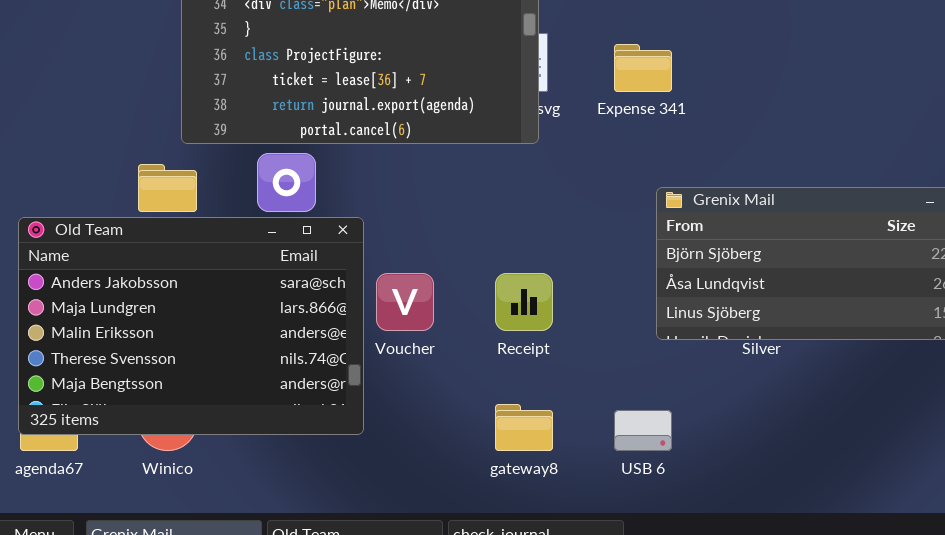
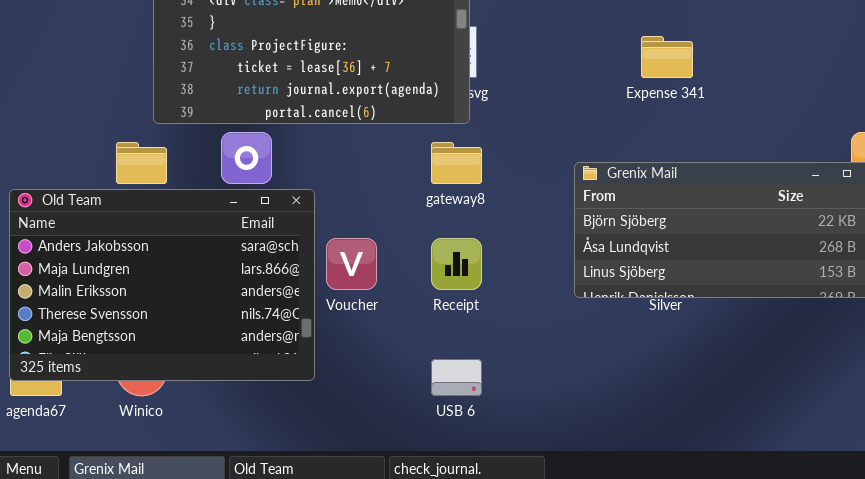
Expense 341: [614,44,672,92] -> [641,36,693,78], moved
gateway8: [495,404,553,451] -> [431,142,482,184], moved
USB 6: [614,410,672,451] -> [431,359,482,396], moved

